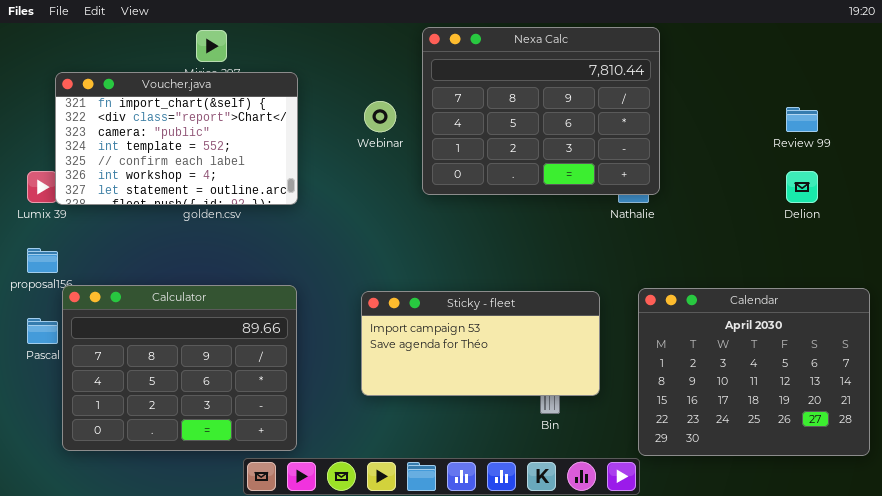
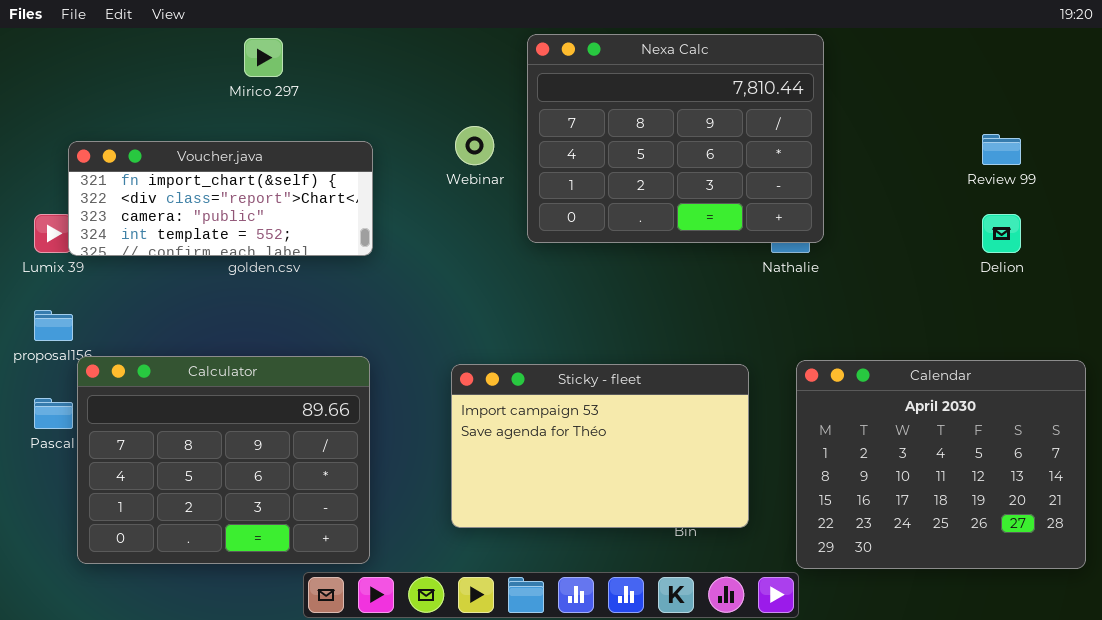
Voucher.java: [55,72,298,205] -> [68,141,373,256], resized
Sticky - fleet: [361,291,600,396] -> [451,364,749,528], resized

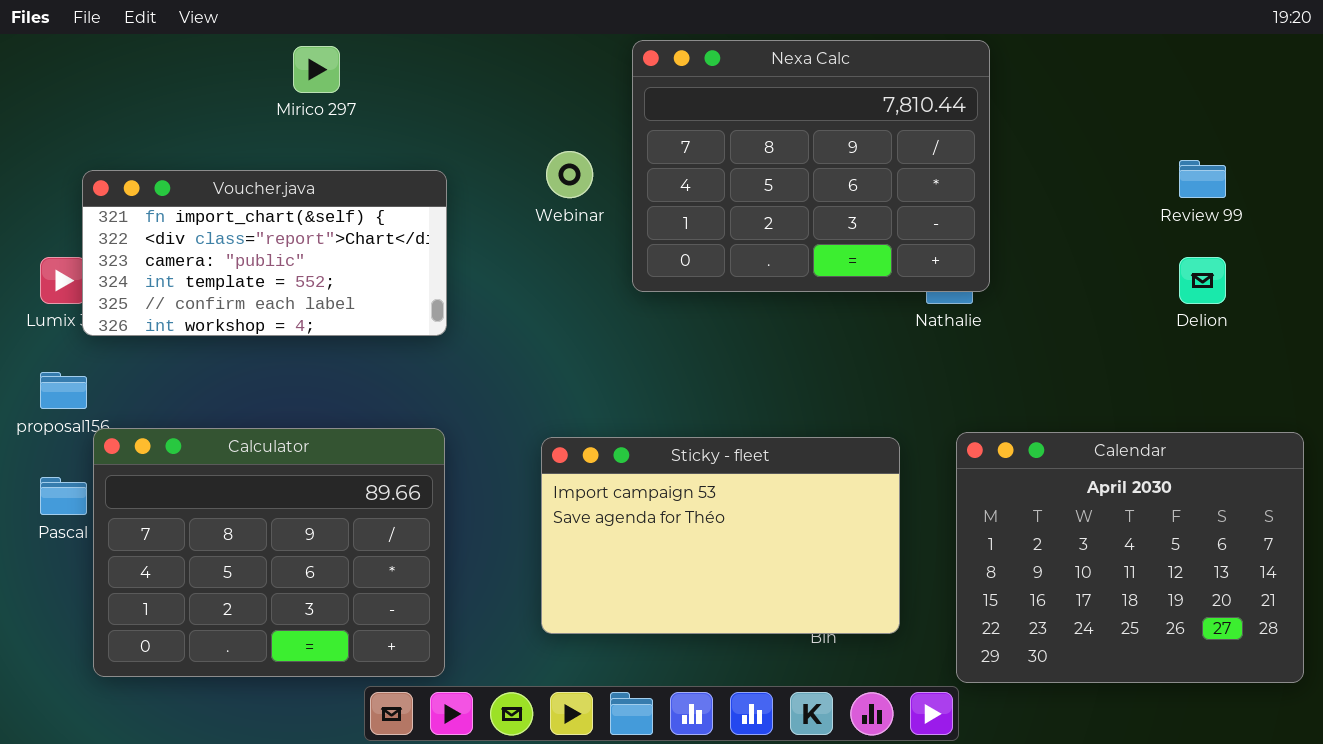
Voucher.java: [68,141,373,256] -> [82,170,447,336], resized

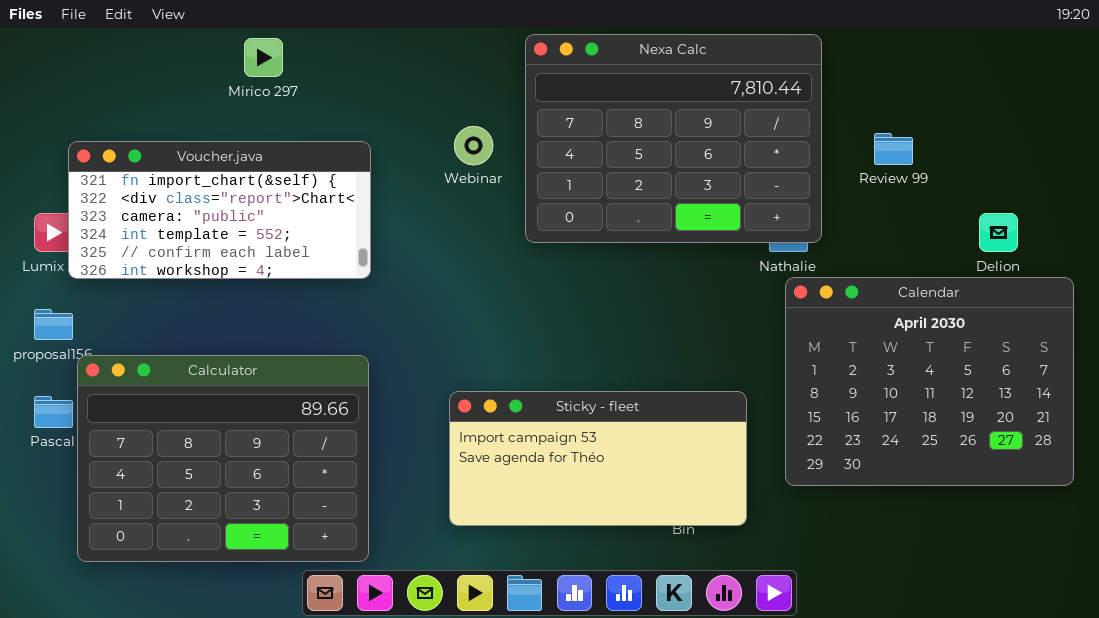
Review 99: [1179,160,1226,198] -> [874,133,913,165], moved
Calendar: [956,432,1304,683] -> [785,277,1074,486], moved
Sticky - fleet: [541,437,900,634] -> [449,391,747,526], resized

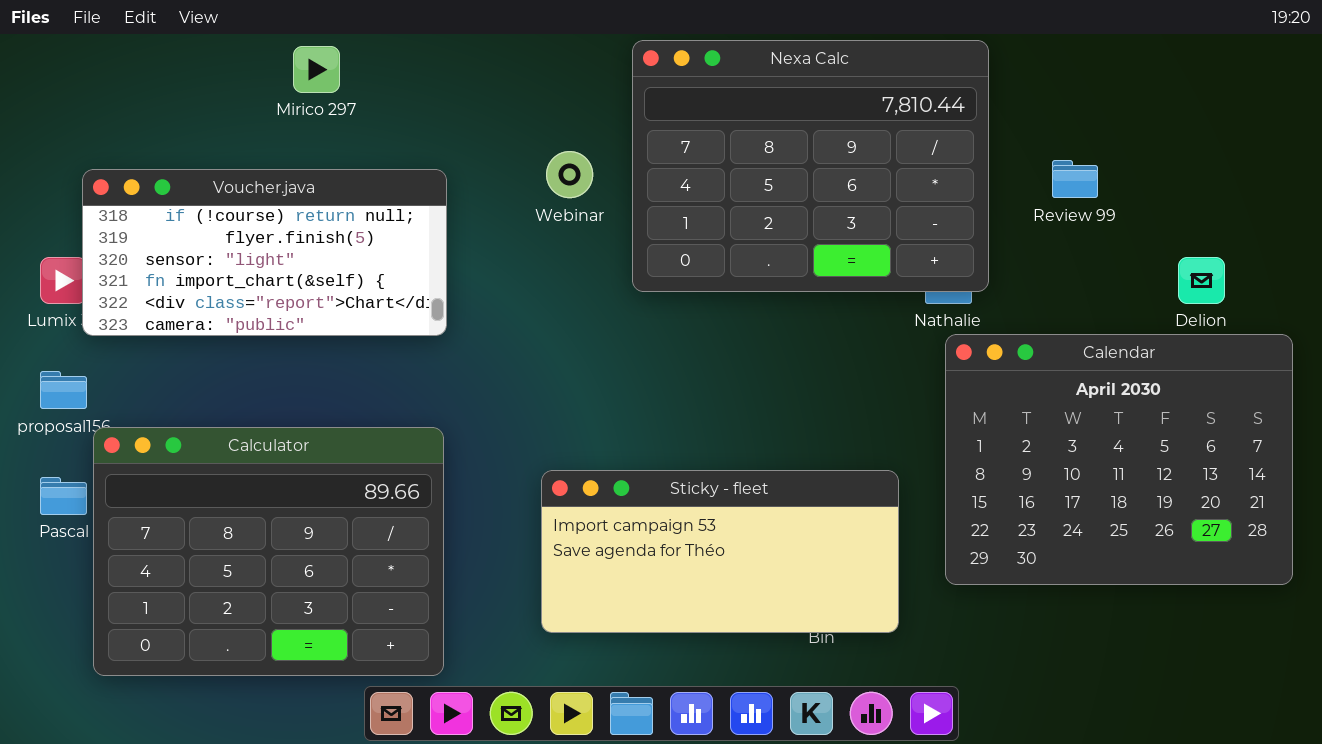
Voucher.java: [68,141,371,279] -> [82,169,447,336], scrolled up 3 rows

